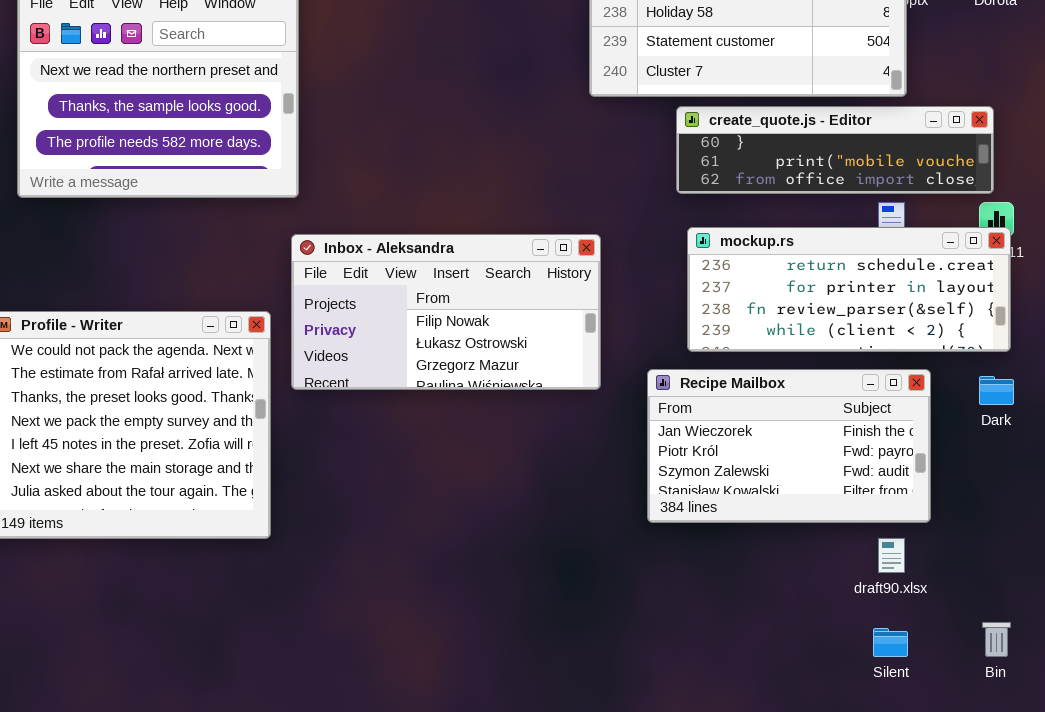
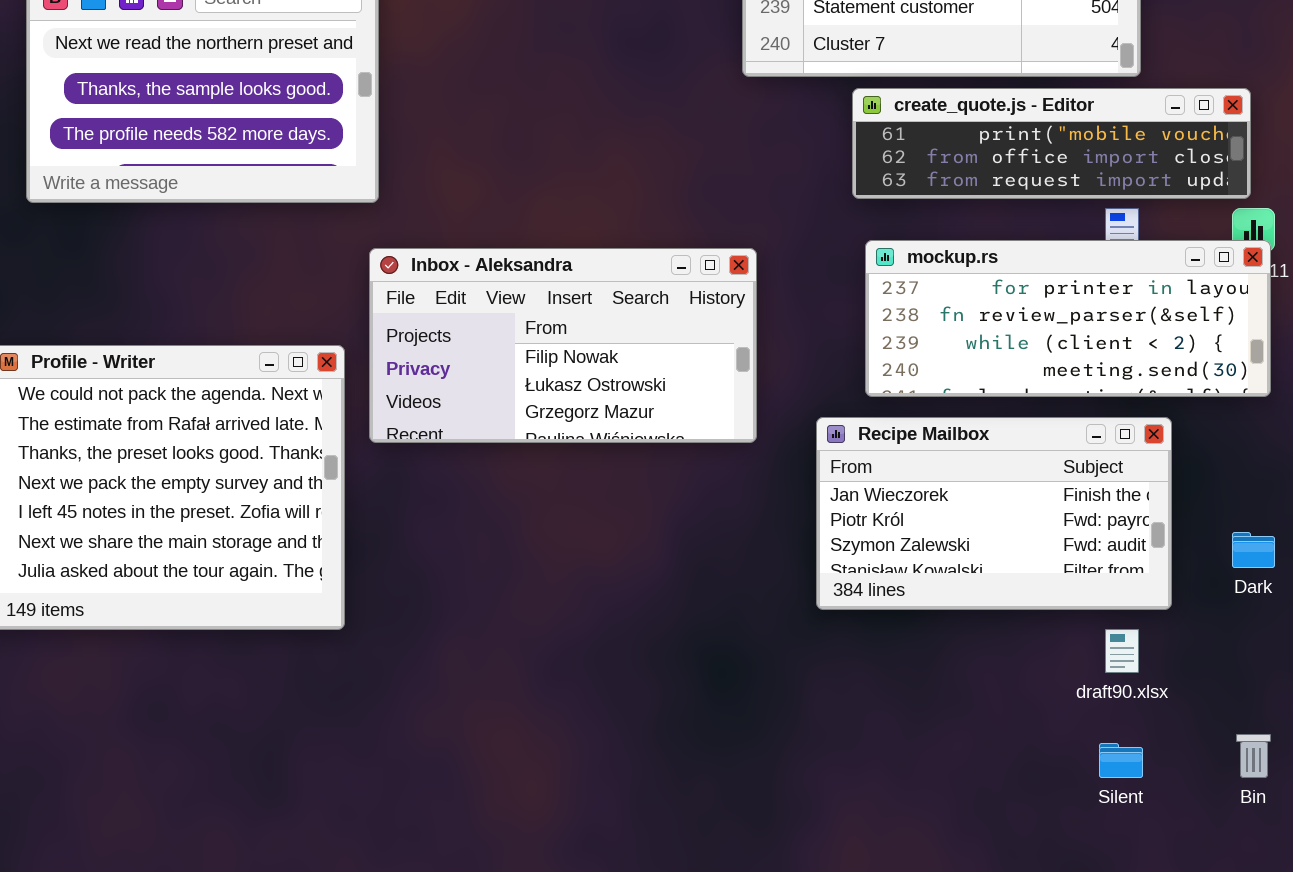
create_quote.js - Editor: [676,106,994,194] -> [852,88,1251,199], scrolled down 1 row
mockup.rs: [687,227,1011,352] -> [865,240,1271,397], scrolled down 1 row
Dark: [979,376,1014,405] -> [1232,532,1275,568], moved

